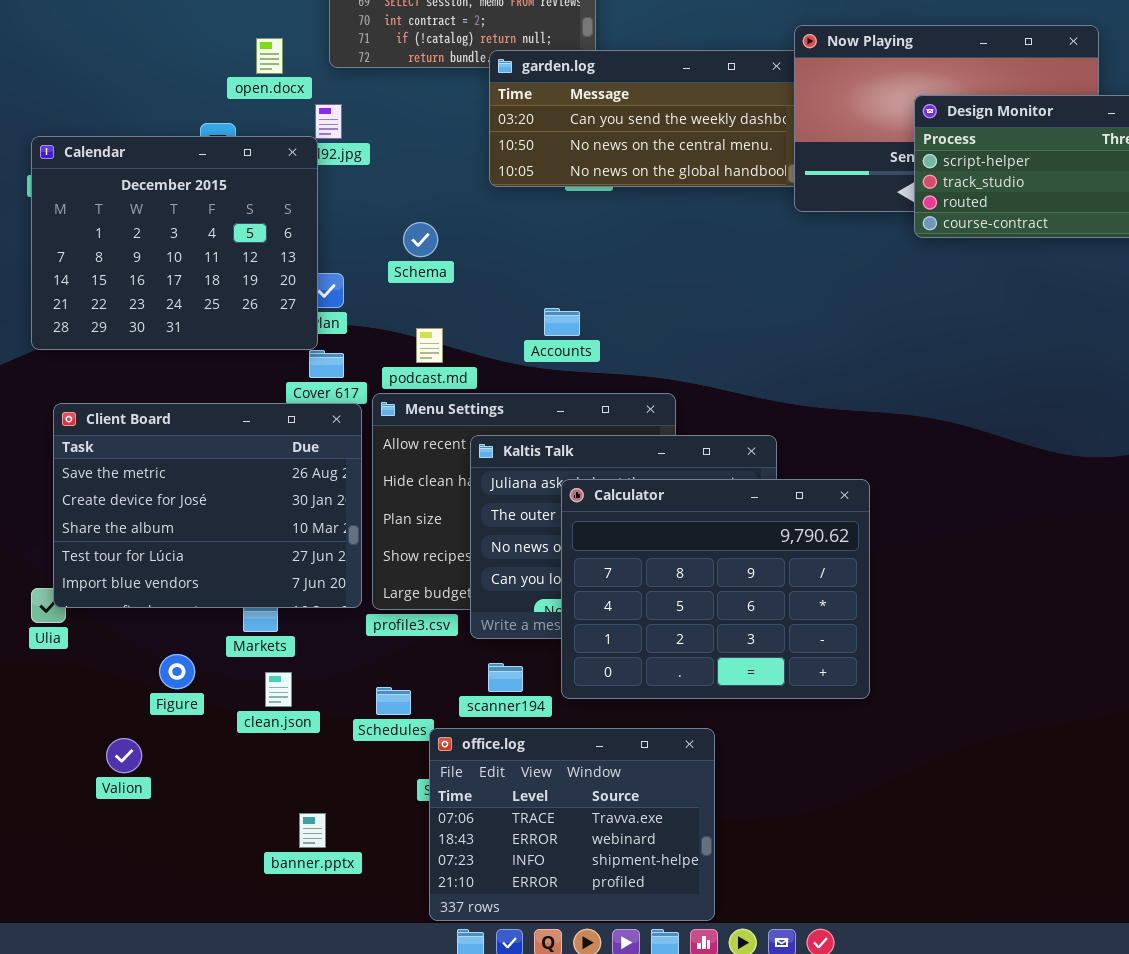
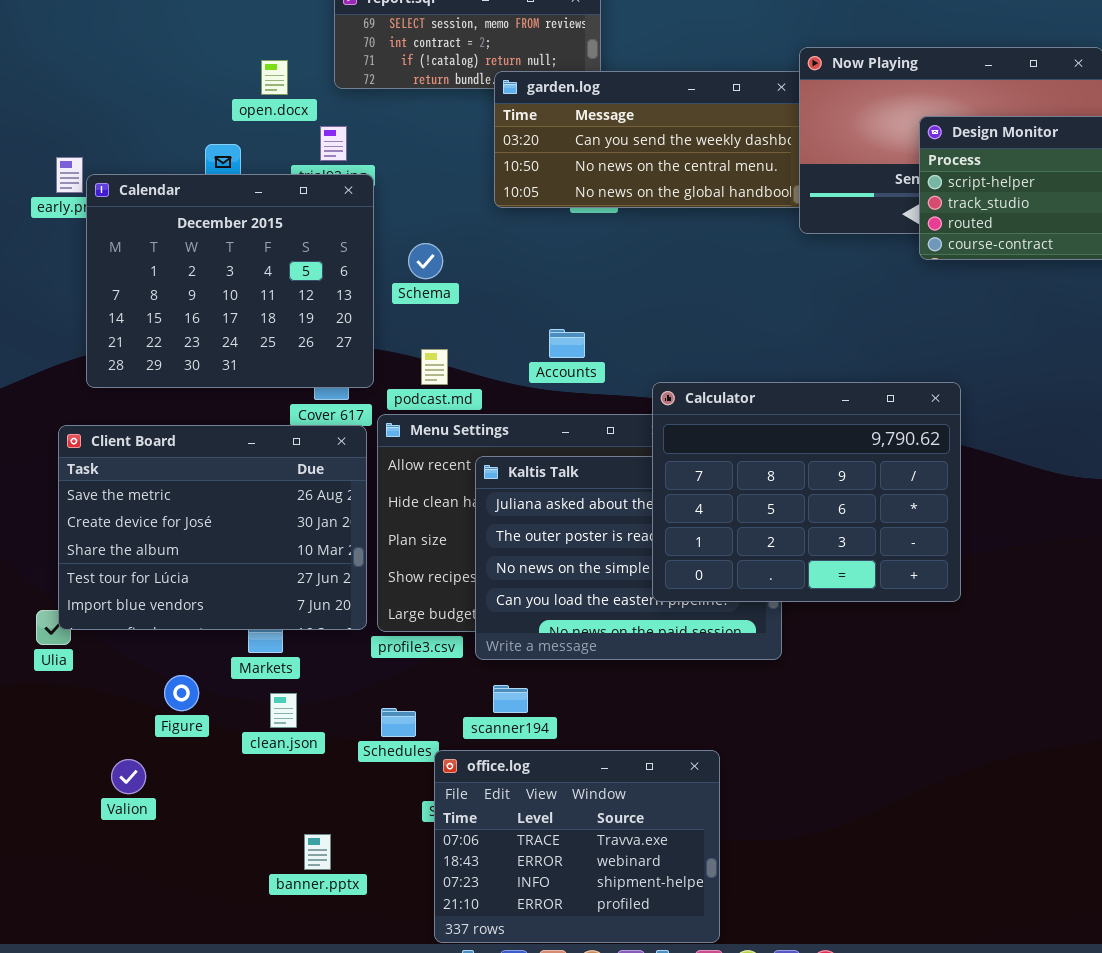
Calendar: [31,136,318,350] -> [86,174,374,388], moved
Calculator: [561,479,870,699] -> [652,382,961,602], moved

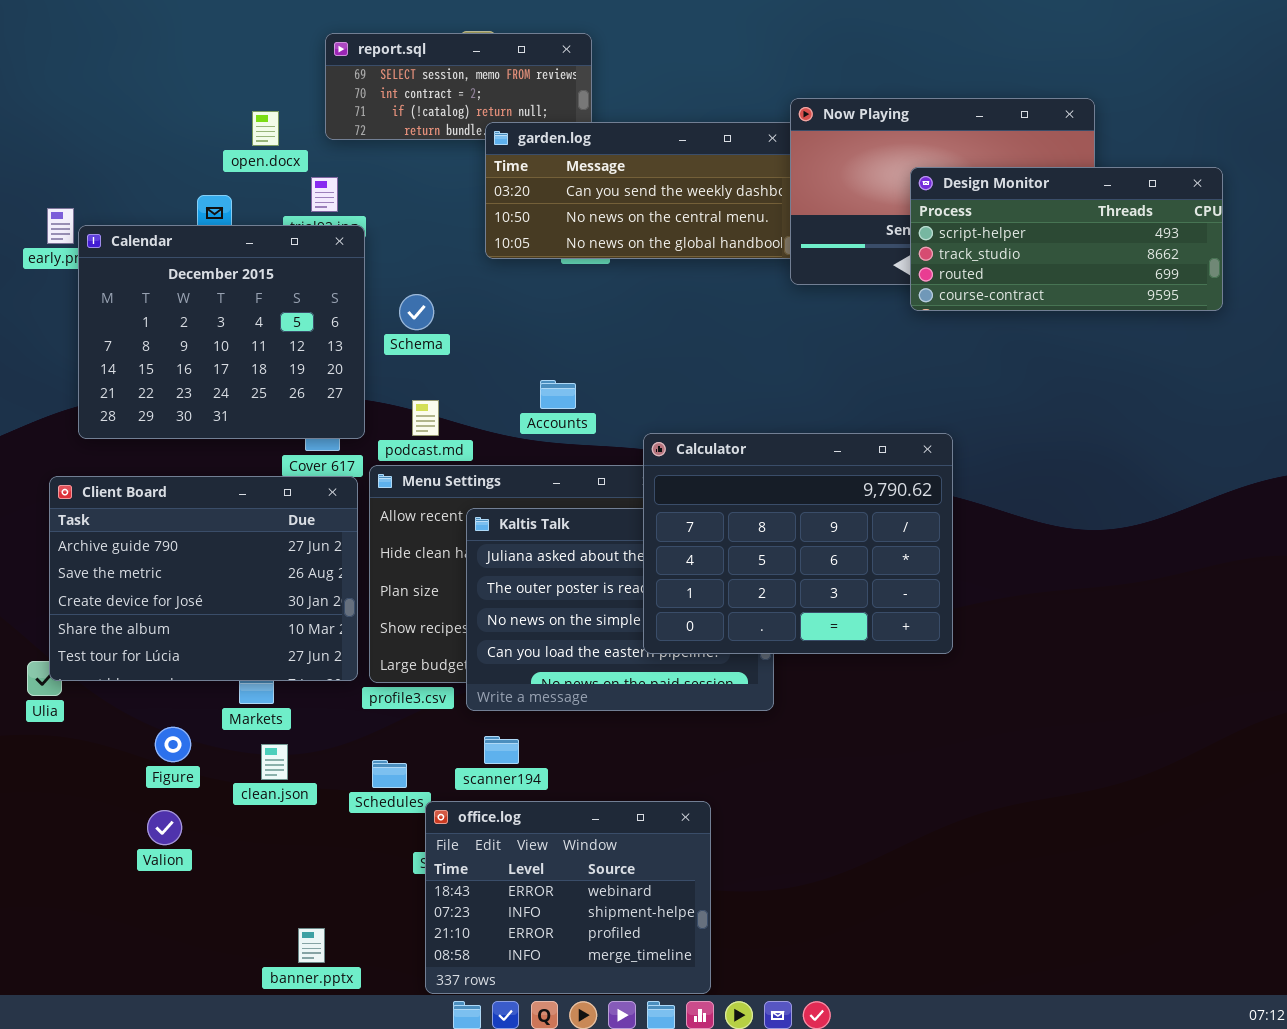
Client Board: [58,425,367,630] -> [49,476,358,681], scrolled up 1 row
office.log: [434,750,720,943] -> [425,801,711,994], scrolled down 1 row
Valion: [111,759,146,794] -> [147,810,182,845], moved
banner.pptx: [304,834,331,870] -> [298,928,325,963], moved

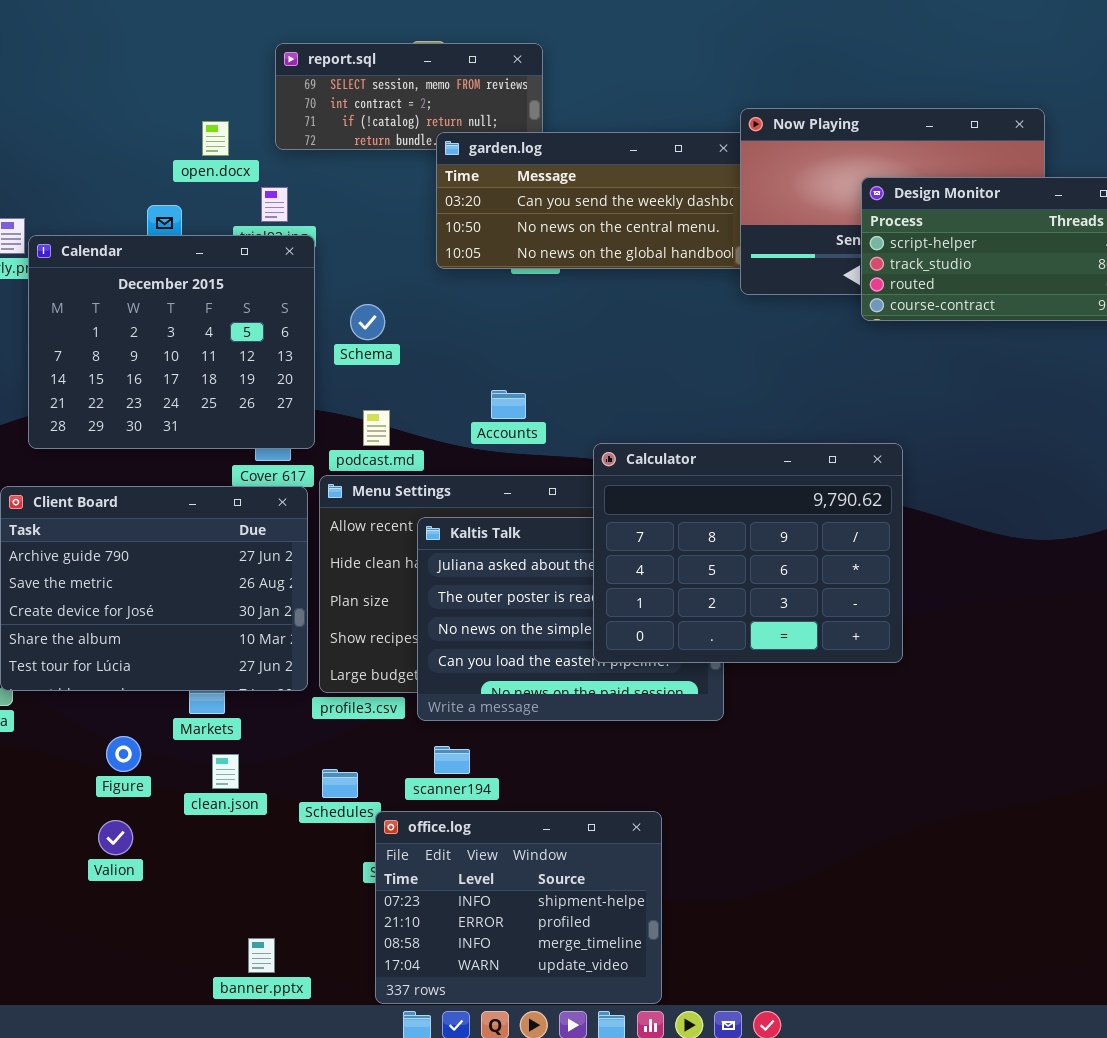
office.log: [425,801,711,994] -> [375,811,662,1004], scrolled down 1 row

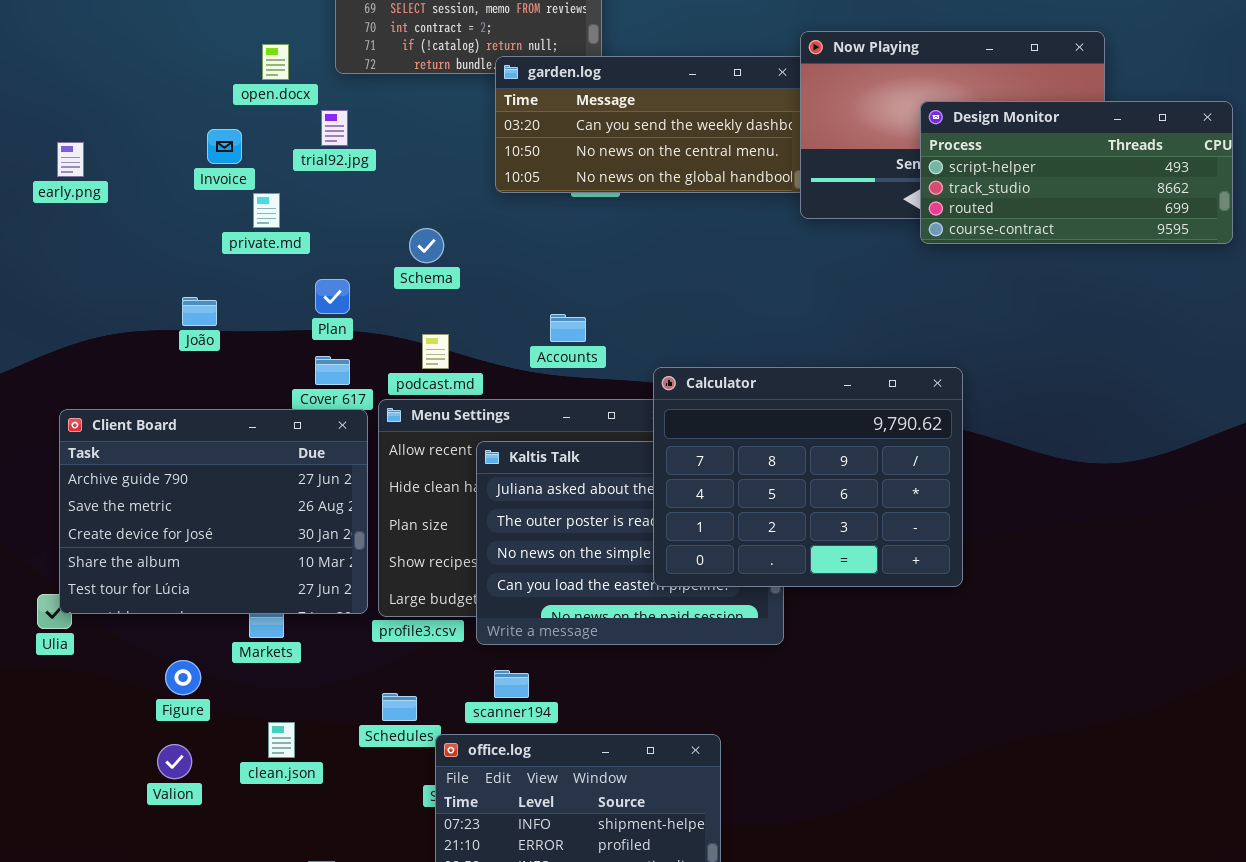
Calendar: [28,235,315,449] -> none, closed
clean.json: [212,754,239,789] -> [268,722,295,758], moved

